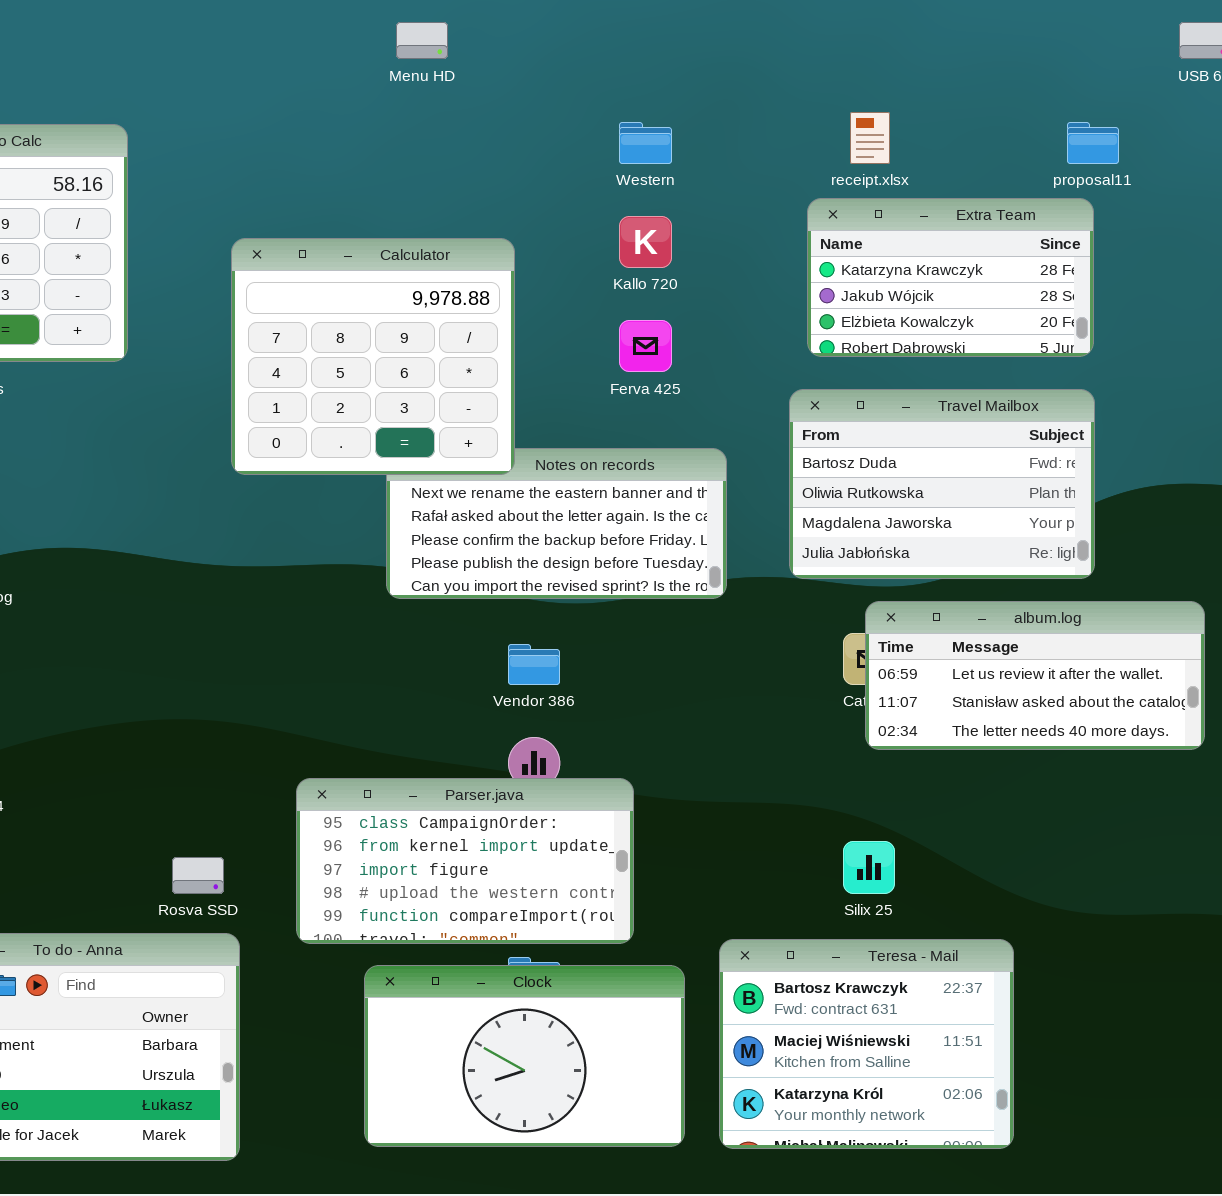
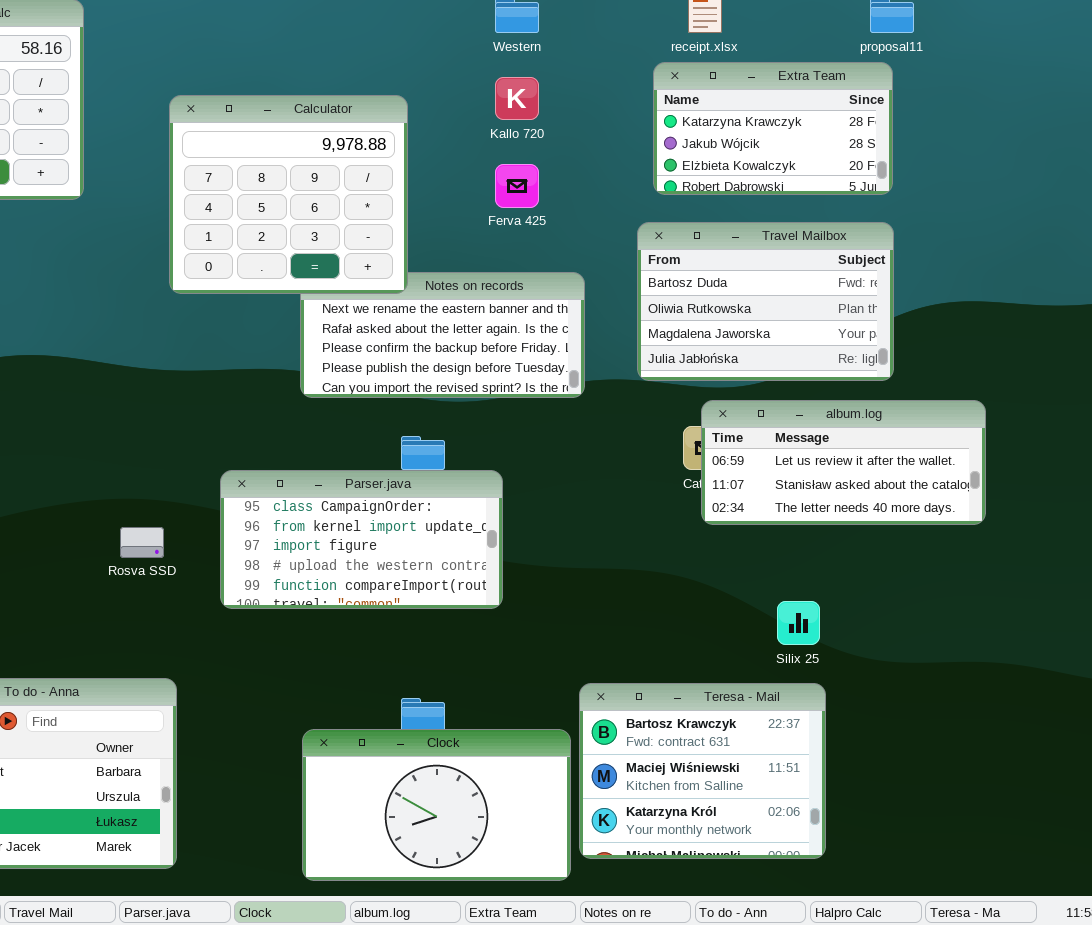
Parser.java: [296,778,634,944] -> [220,470,503,609], moved
Silix 25: [843,841,895,894] -> [777,601,820,645], moved
Rosva SSD: [172,857,224,894] -> [120,527,164,558], moved
Clock: [364,965,685,1147] -> [302,729,571,881], moved

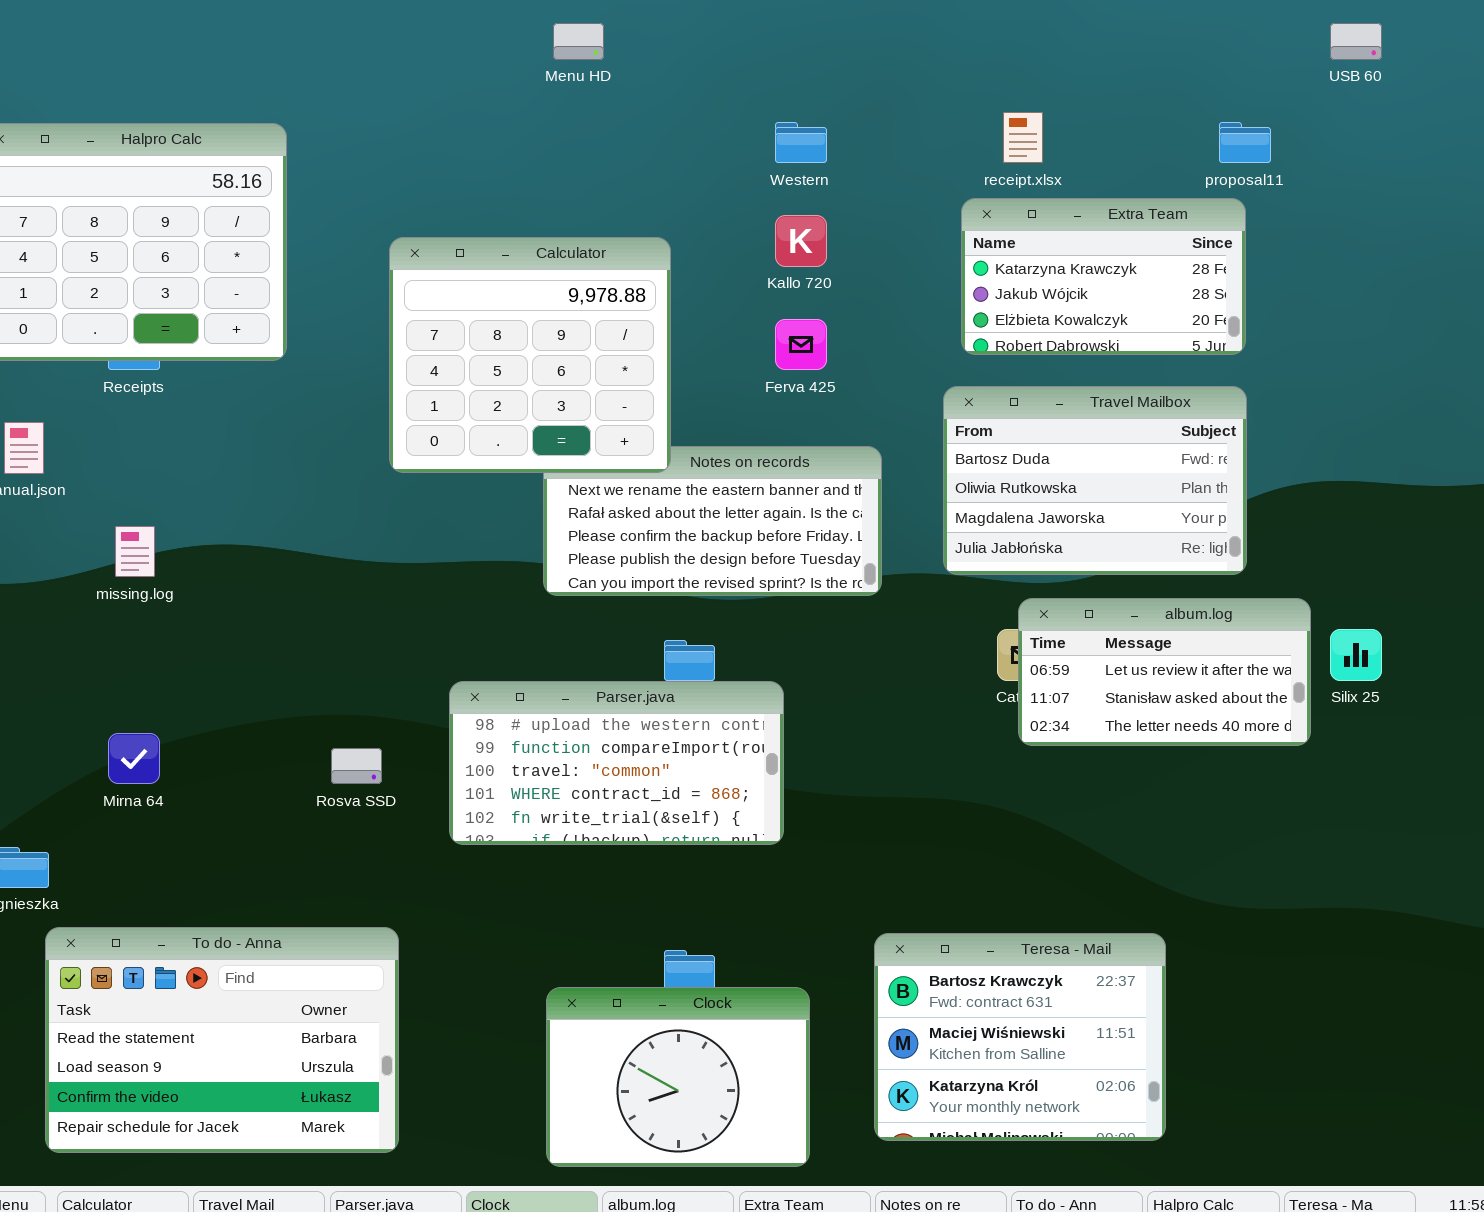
album.log: [701,400,986,525] -> [1018,598,1311,746], resized
Parser.java: [220,470,503,609] -> [449,681,784,845], scrolled down 3 rows
Silix 25: [777,601,820,645] -> [1330,629,1382,681], moved
Clock: [302,729,571,881] -> [546,987,810,1167], resized

